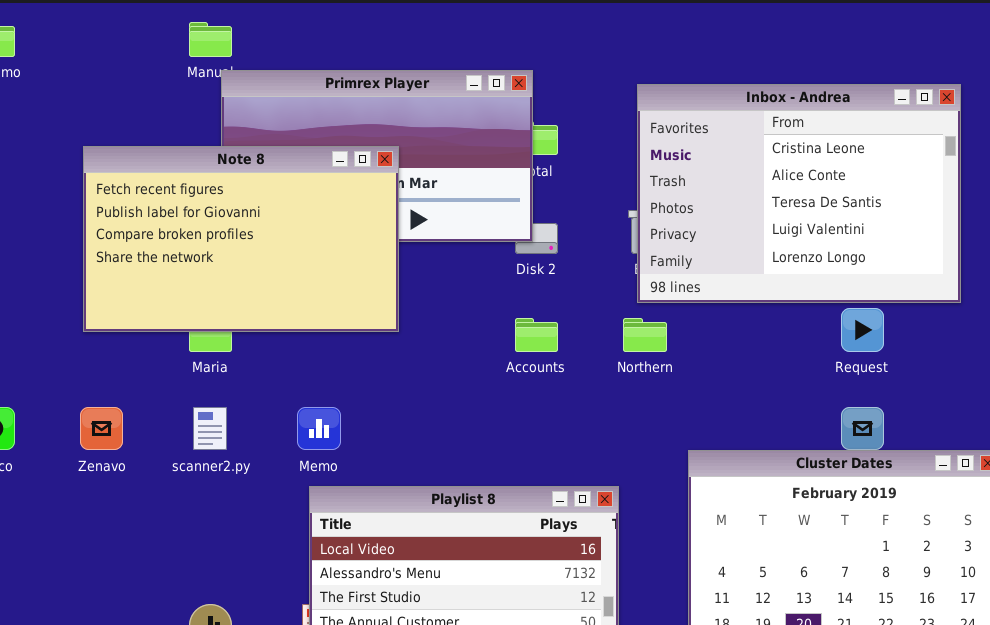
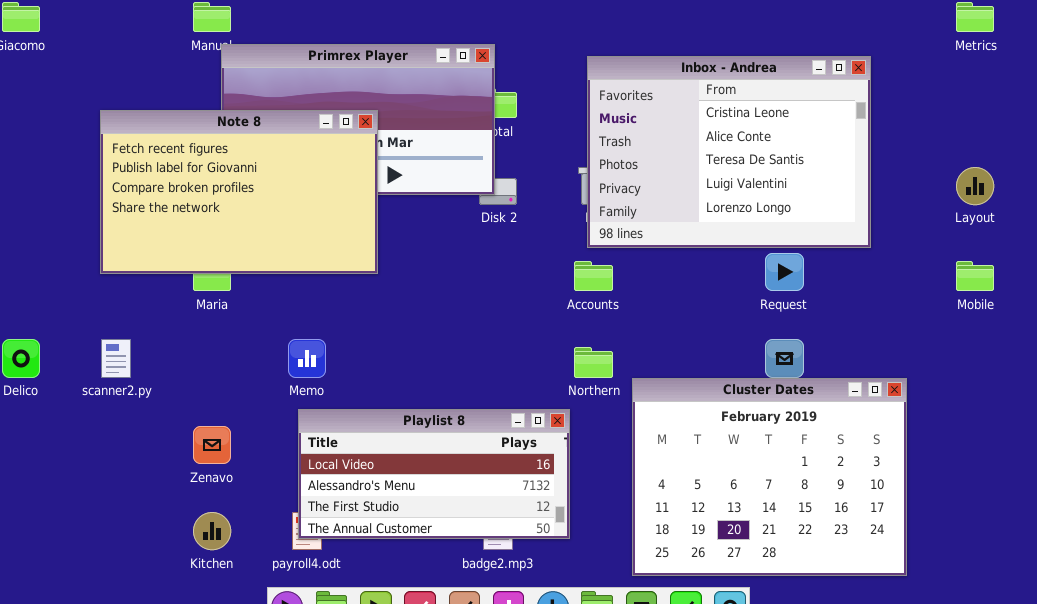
Accounts: [515,318,558,352] -> [574,261,613,291], moved
Northern: [623,318,667,352] -> [574,347,613,378], moved
Zenavo: [80,407,123,450] -> [193,426,231,464], moved
scanner2.py: [193,407,227,450] -> [101,339,131,378], moved

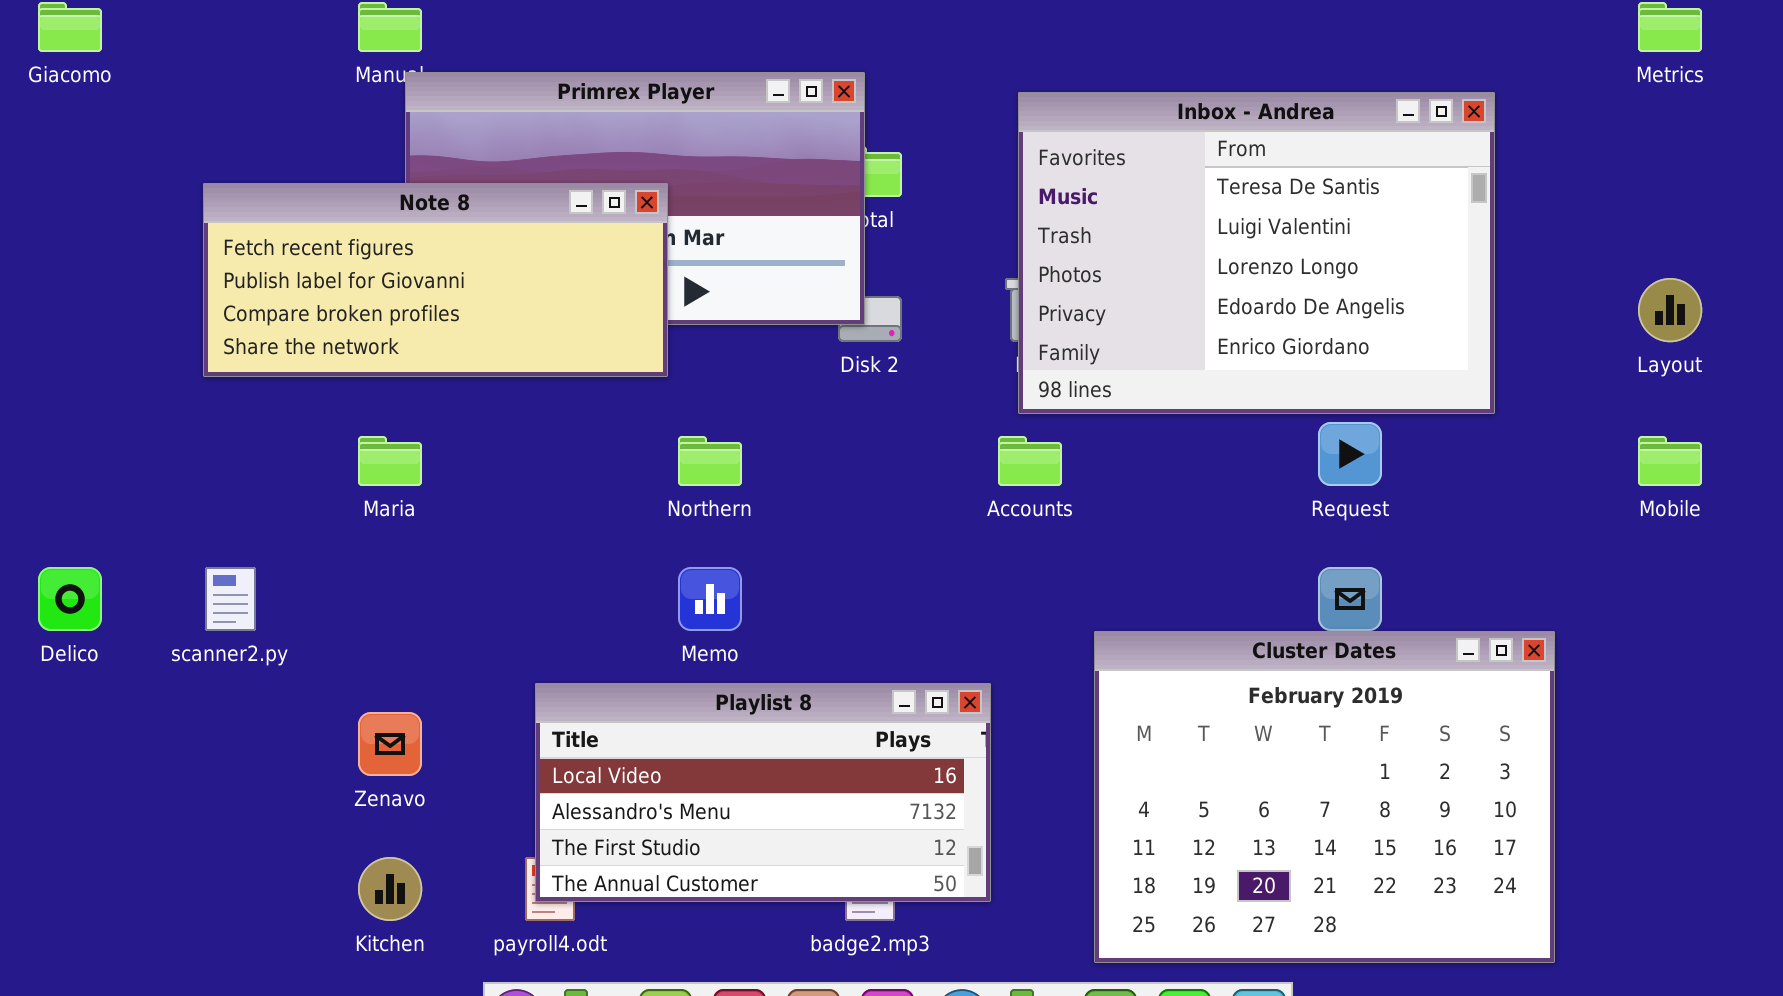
Inbox - Andrea: [587,56,871,248] -> [1018,92,1495,414], scrolled down 2 rows
Note 8: [100,110,378,274] -> [203,183,668,377], resized
Memo: [288,339,326,378] -> [678,567,742,631], moved
Northern: [574,347,613,378] -> [678,436,742,486], moved

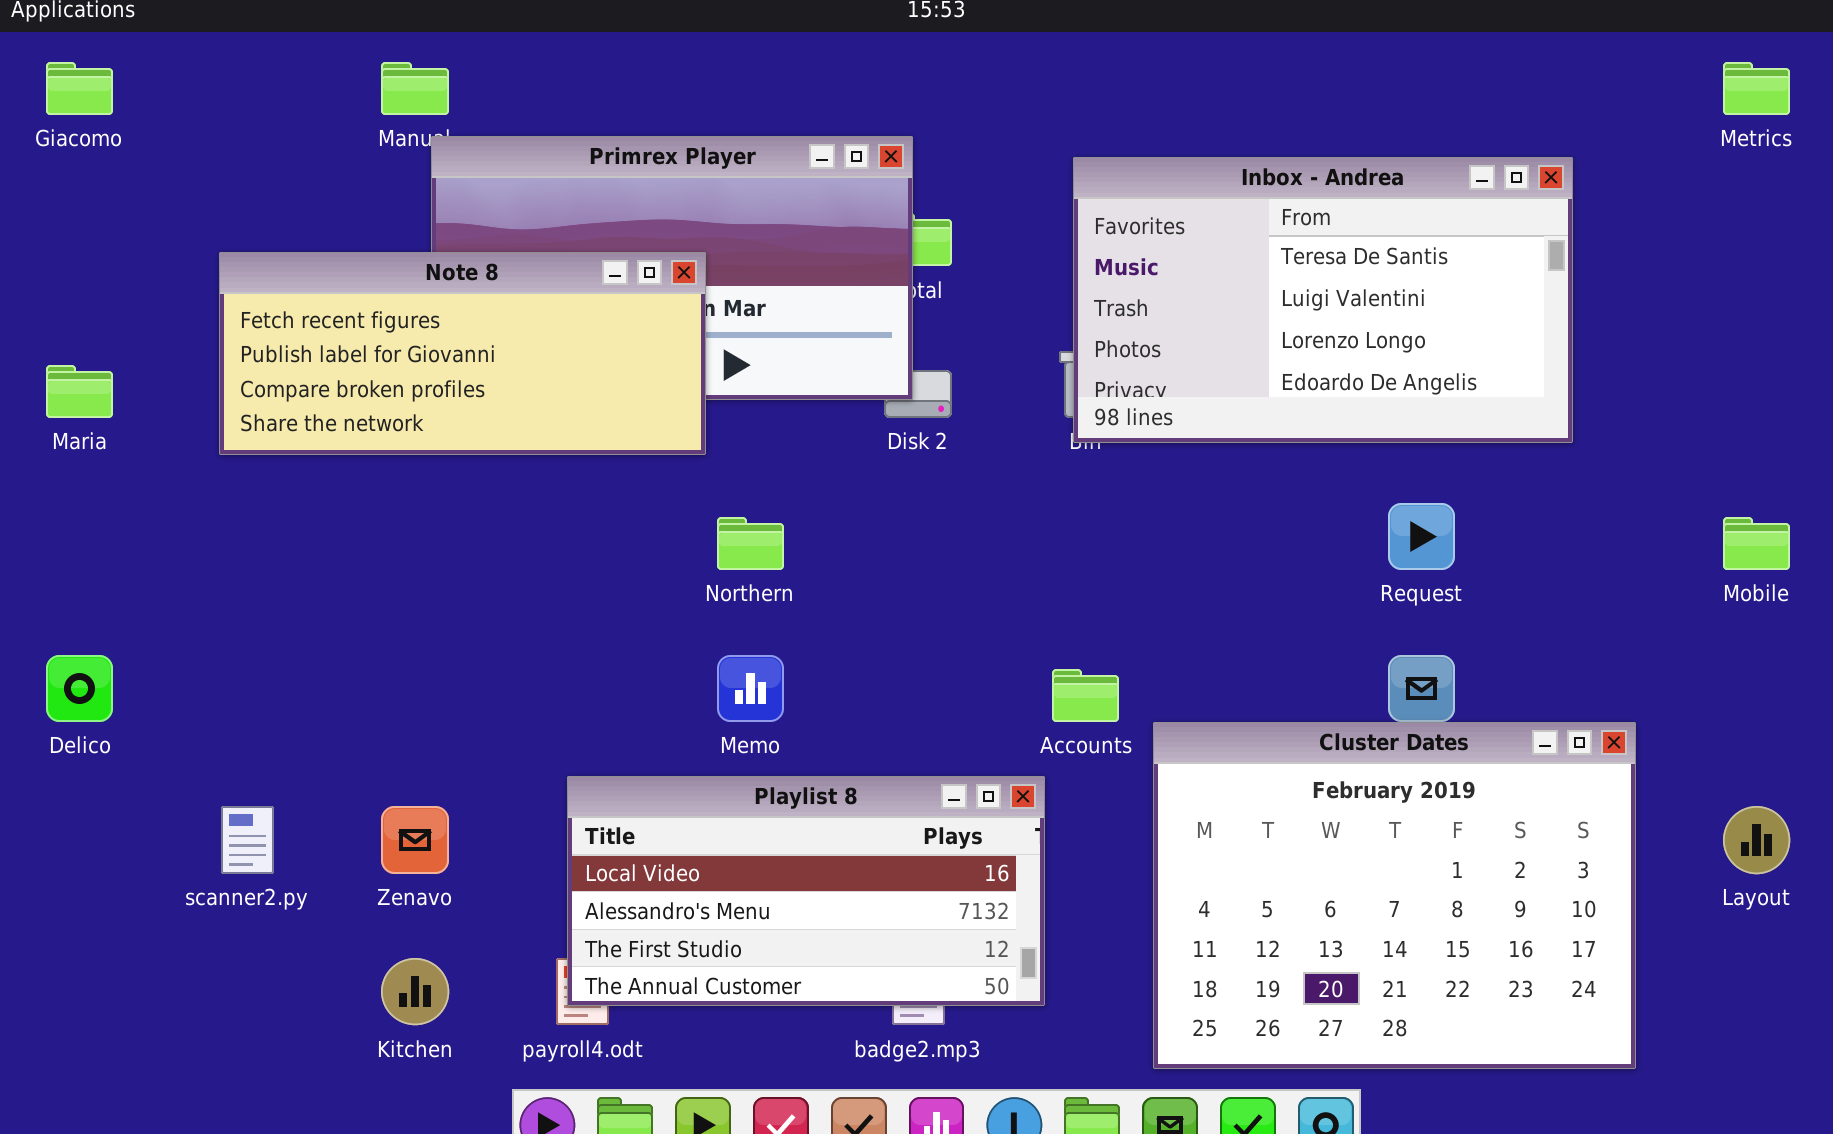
Inbox - Andrea: [1018,92,1495,414] -> [1073,157,1573,443], resized
Layout: [1638,278,1702,342] -> [1723,806,1790,874], moved
Maria: [358,436,422,486] -> [46,365,113,418], moved
Accounts: [998,436,1062,486] -> [1052,669,1119,722], moved
scanner2.py: [205,567,256,631] -> [221,806,274,874], moved

